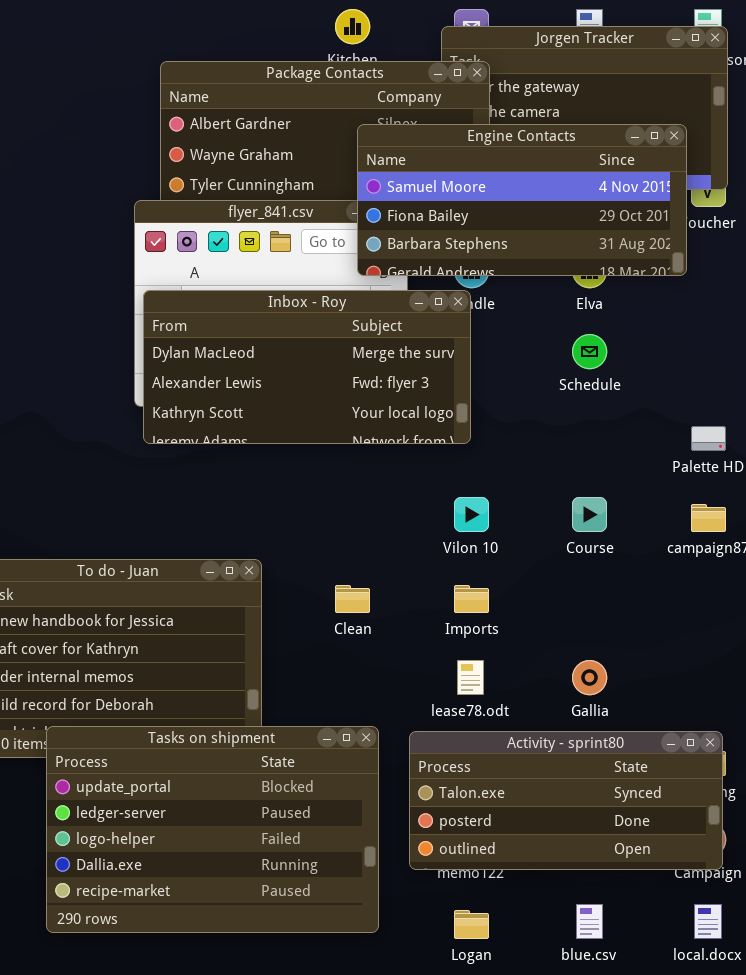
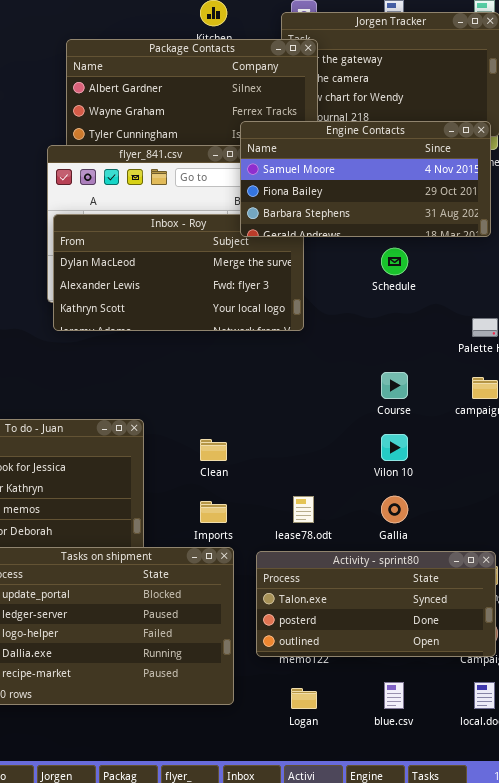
Engine Contacts: [357,124,687,276] -> [240,121,491,237], moved
Vilon 10: [454,497,489,532] -> [381,434,408,461], moved
Imports: [454,585,489,613] -> [200,501,227,523], moved

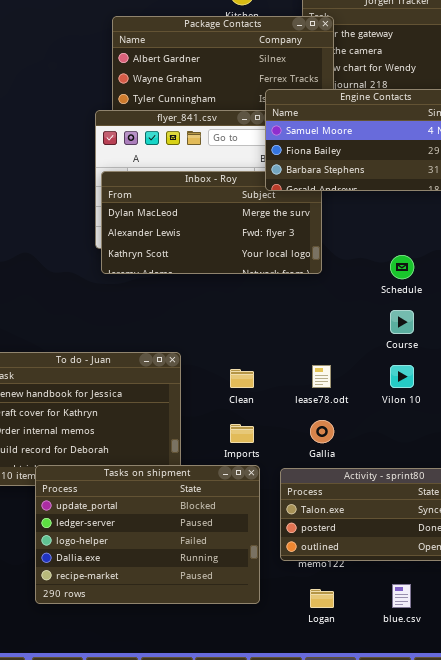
Schedule: [381,248,408,275] -> [390,255,414,279], moved
lease78.odt: [293,496,314,523] -> [312,365,331,388], moved
Gallia: [381,496,408,523] -> [310,420,334,443], moved

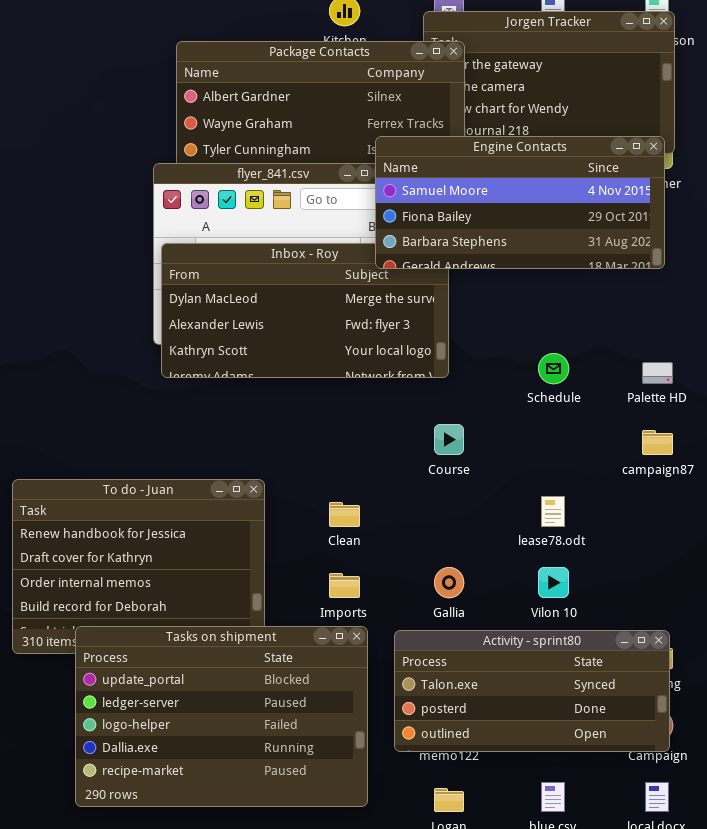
Course: [390,310,414,334] -> [434,424,464,455], moved
lease78.odt: [312,365,331,388] -> [541,496,565,527], moved
Vilon 10: [390,365,414,388] -> [538,567,569,598], moved

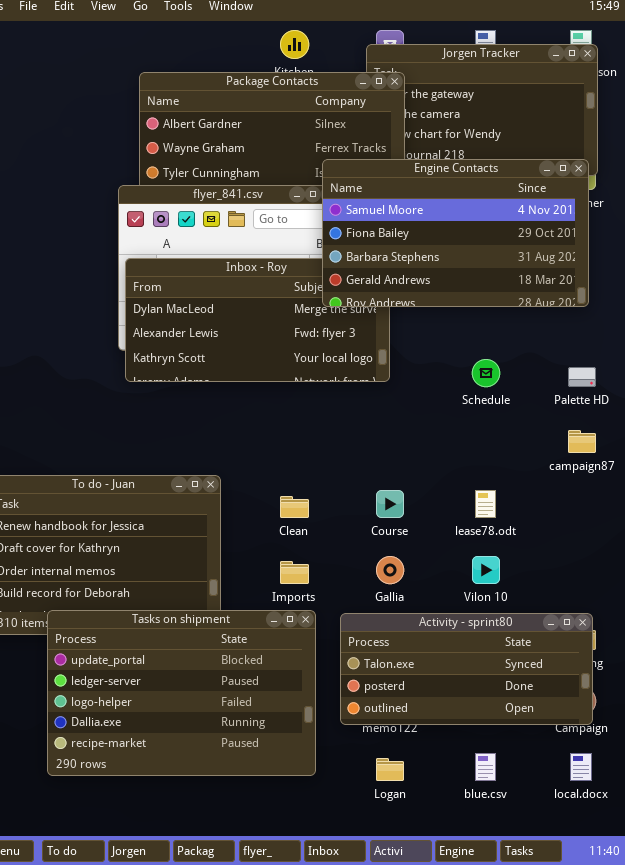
Engine Contacts: [375,136,665,269] -> [322,159,589,307], resized
Course: [434,424,464,455] -> [376,490,404,518], moved

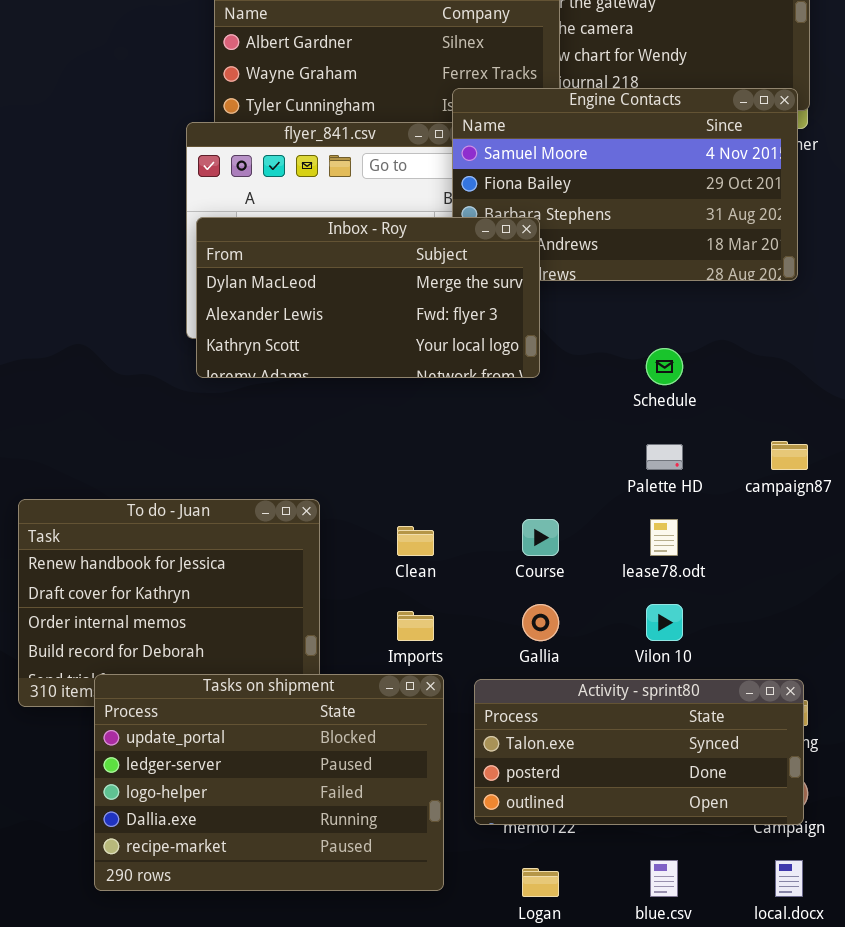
Inbox - Roy: [125,258,390,382] -> [196,217,540,378], raised
Palette HD: [568,367,596,387] -> [646,444,683,470], moved

